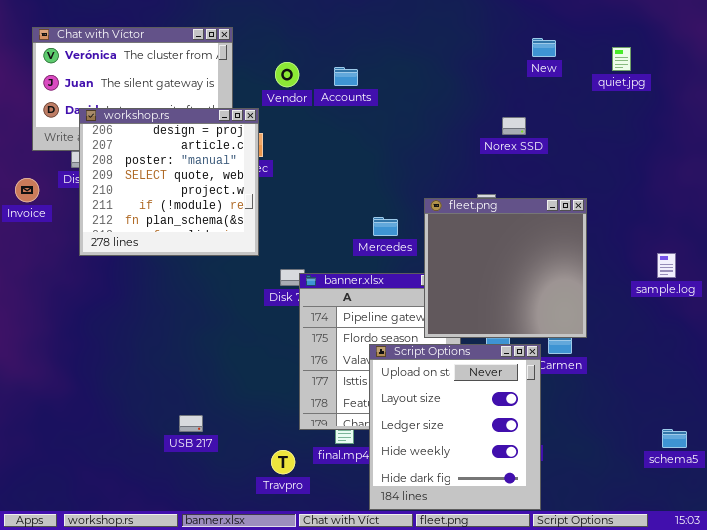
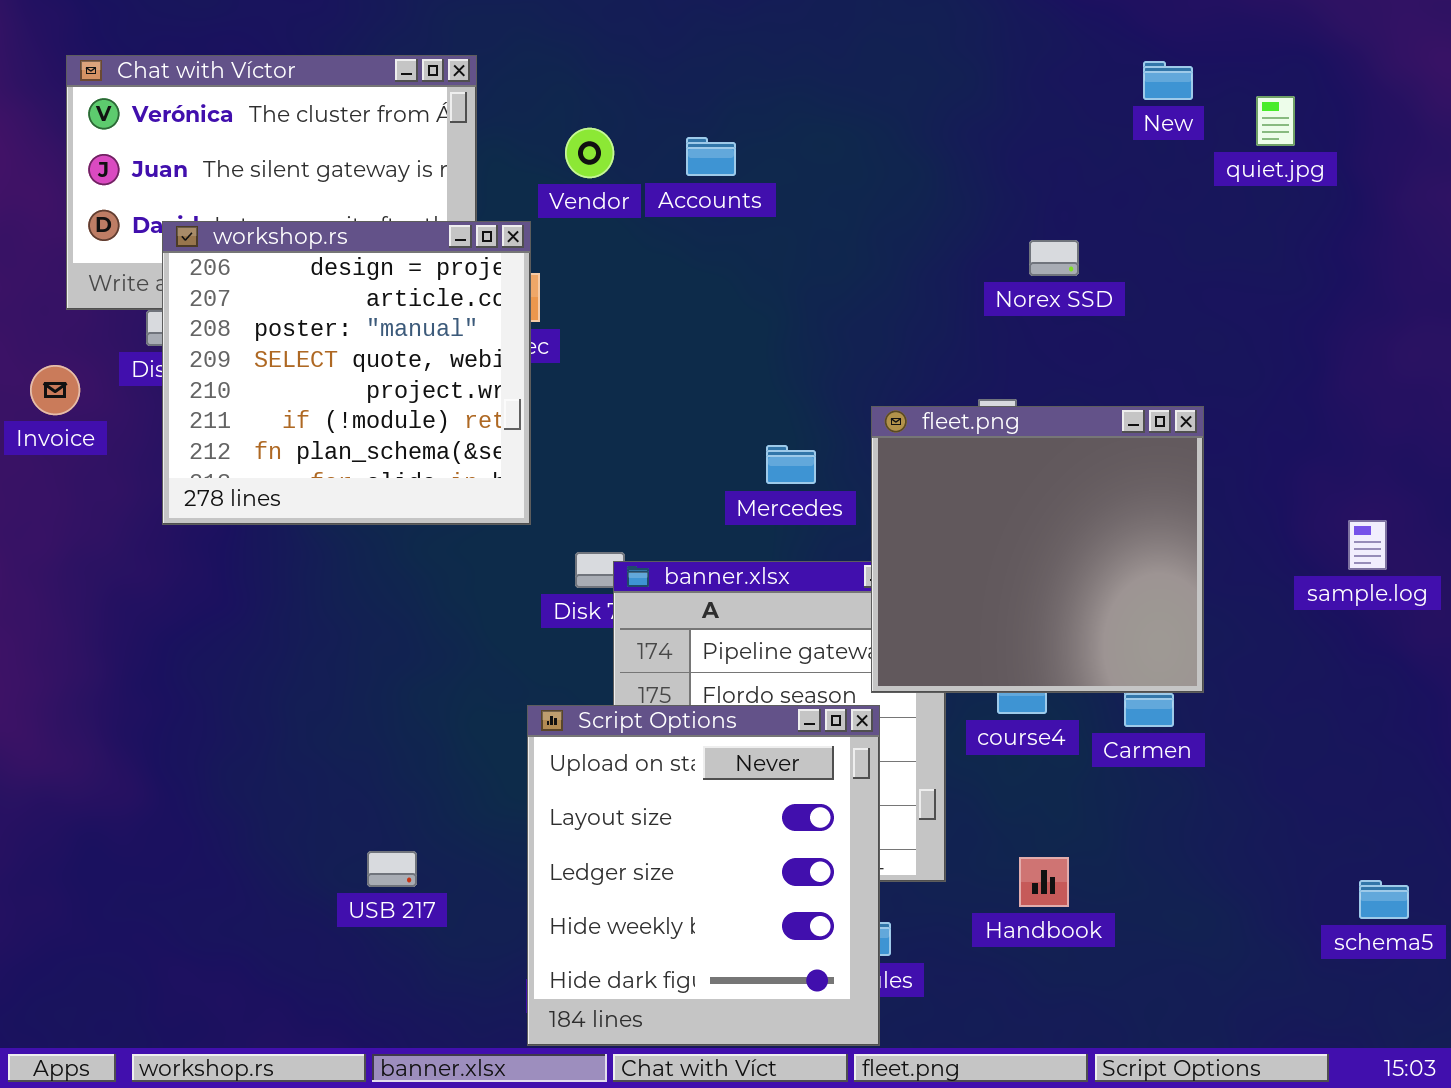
New: [532,38,556,57] -> [1143,61,1193,100], moved
Script Options: [369,344,541,510] -> [527,705,880,1046], moved

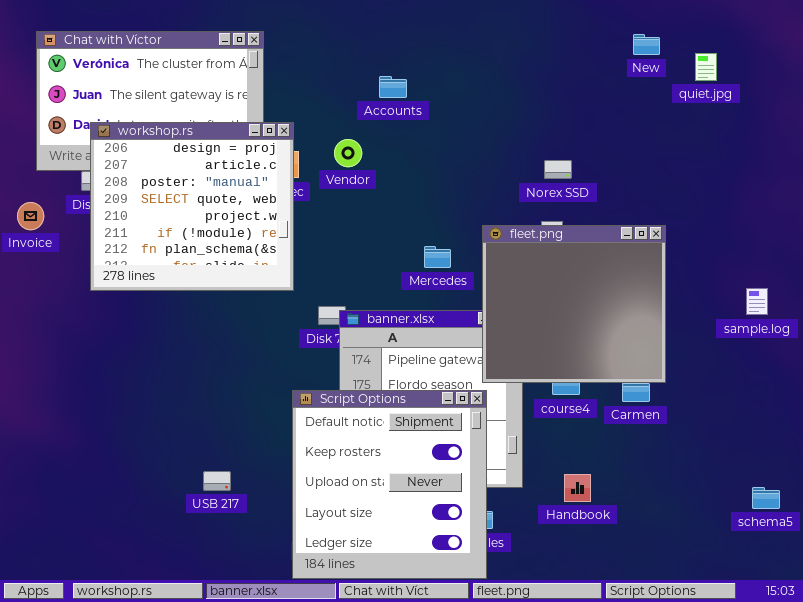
Vendor: [565,128,614,178] -> [334,139,362,167], moved
Norex SSD: [1029,240,1079,276] -> [544,160,572,179], moved
Script Options: [527,705,880,1046] -> [292,390,487,579], scrolled up 2 rows

